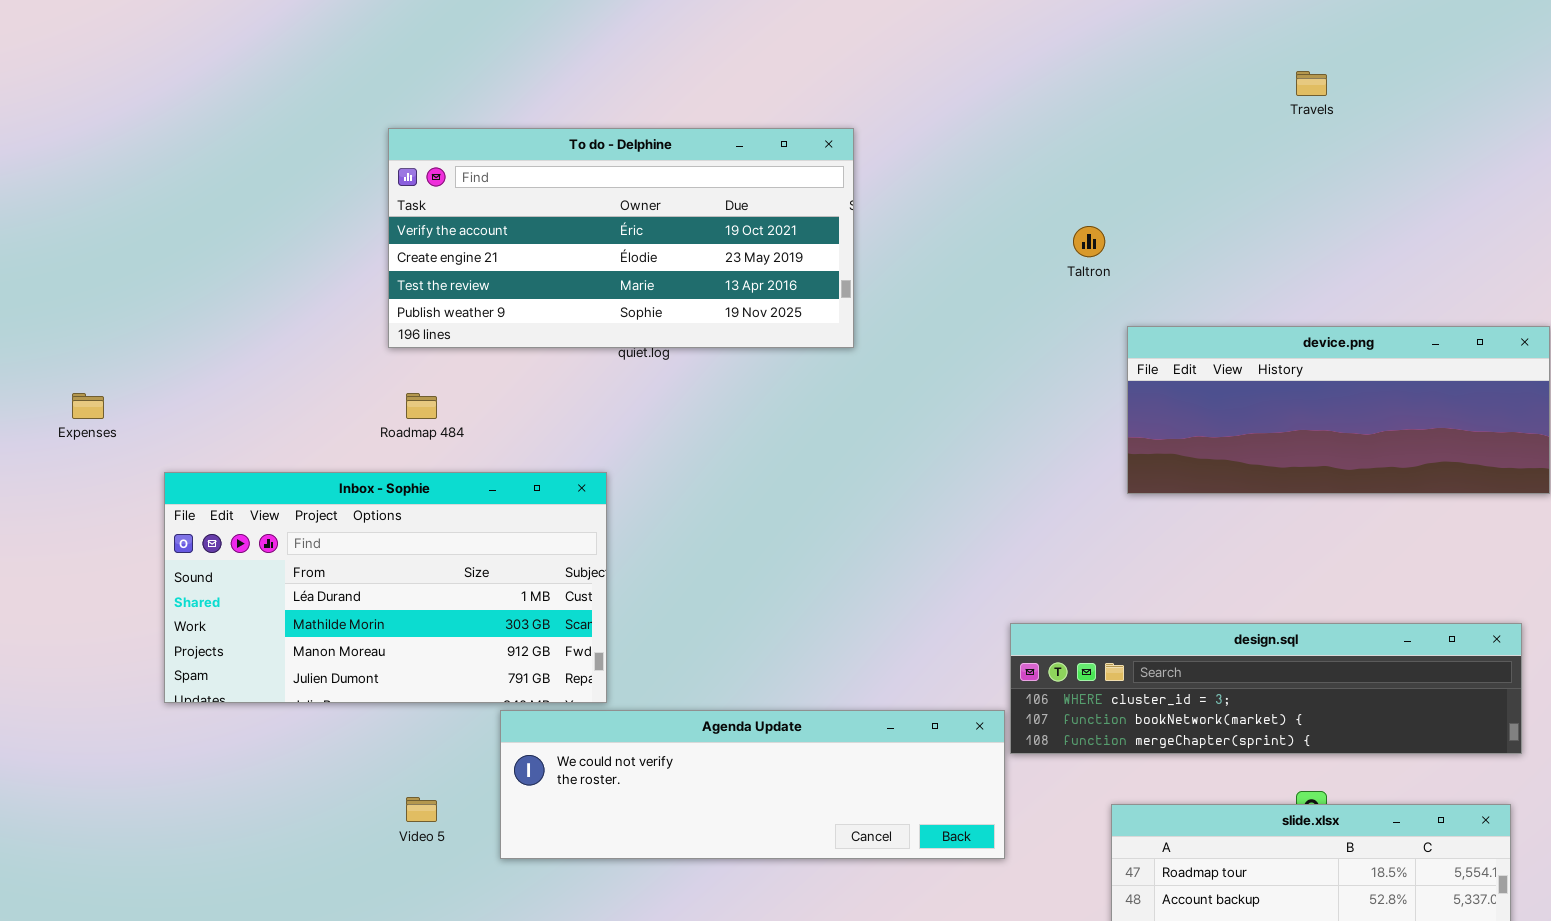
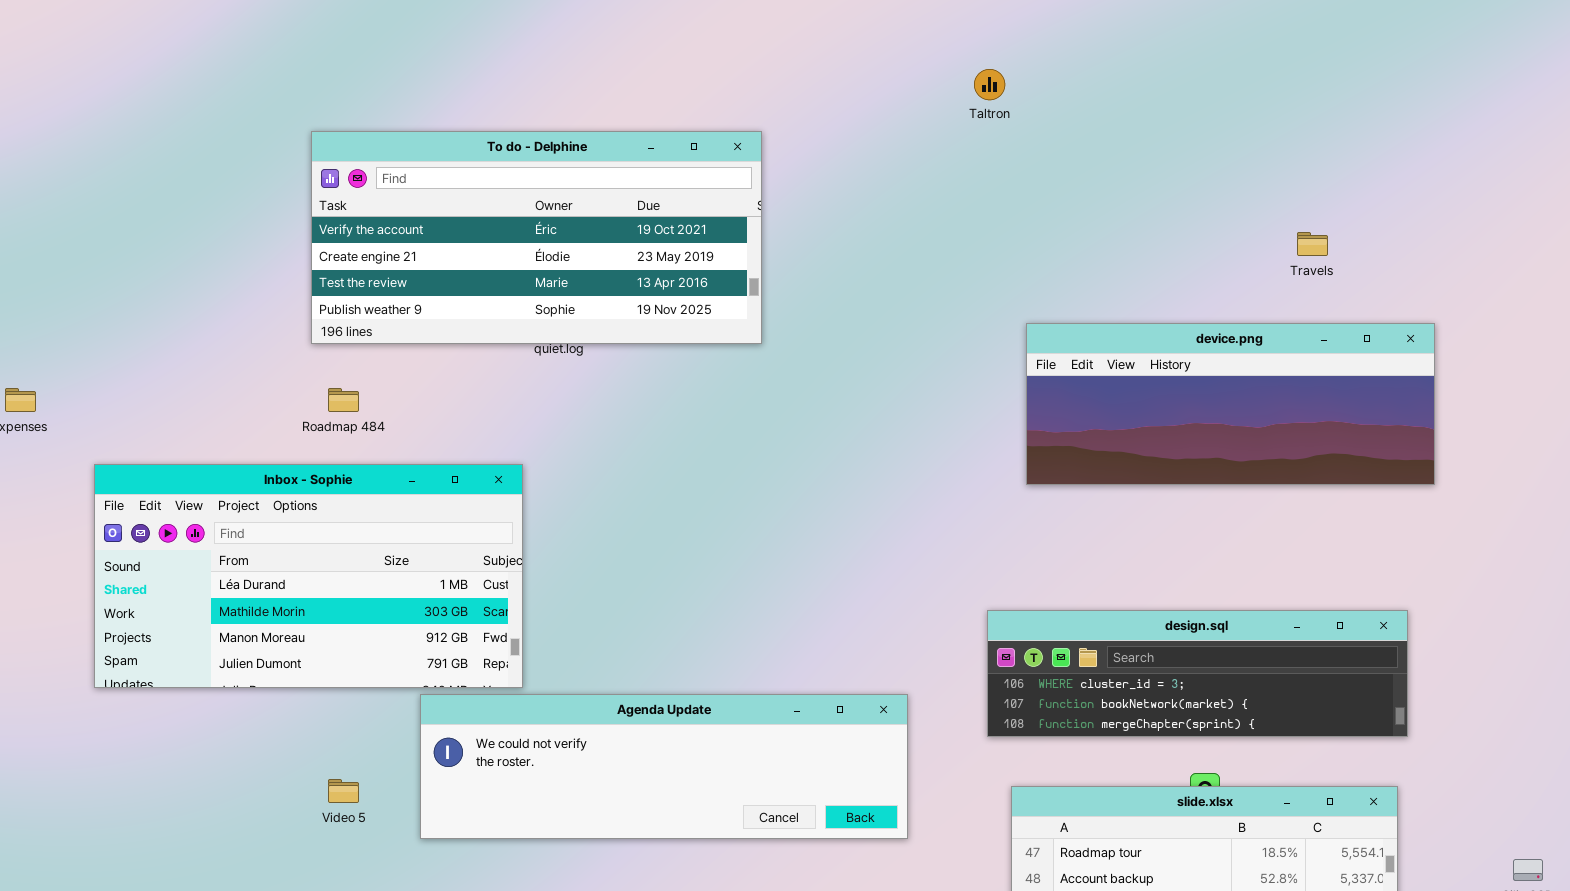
Travels: [1296,71,1327,96] -> [1297,232,1328,256], moved
Taltron: [1073,226,1105,257] -> [974,69,1005,100], moved
design.sql: [1010,623,1522,754] -> [987,610,1408,737], resized

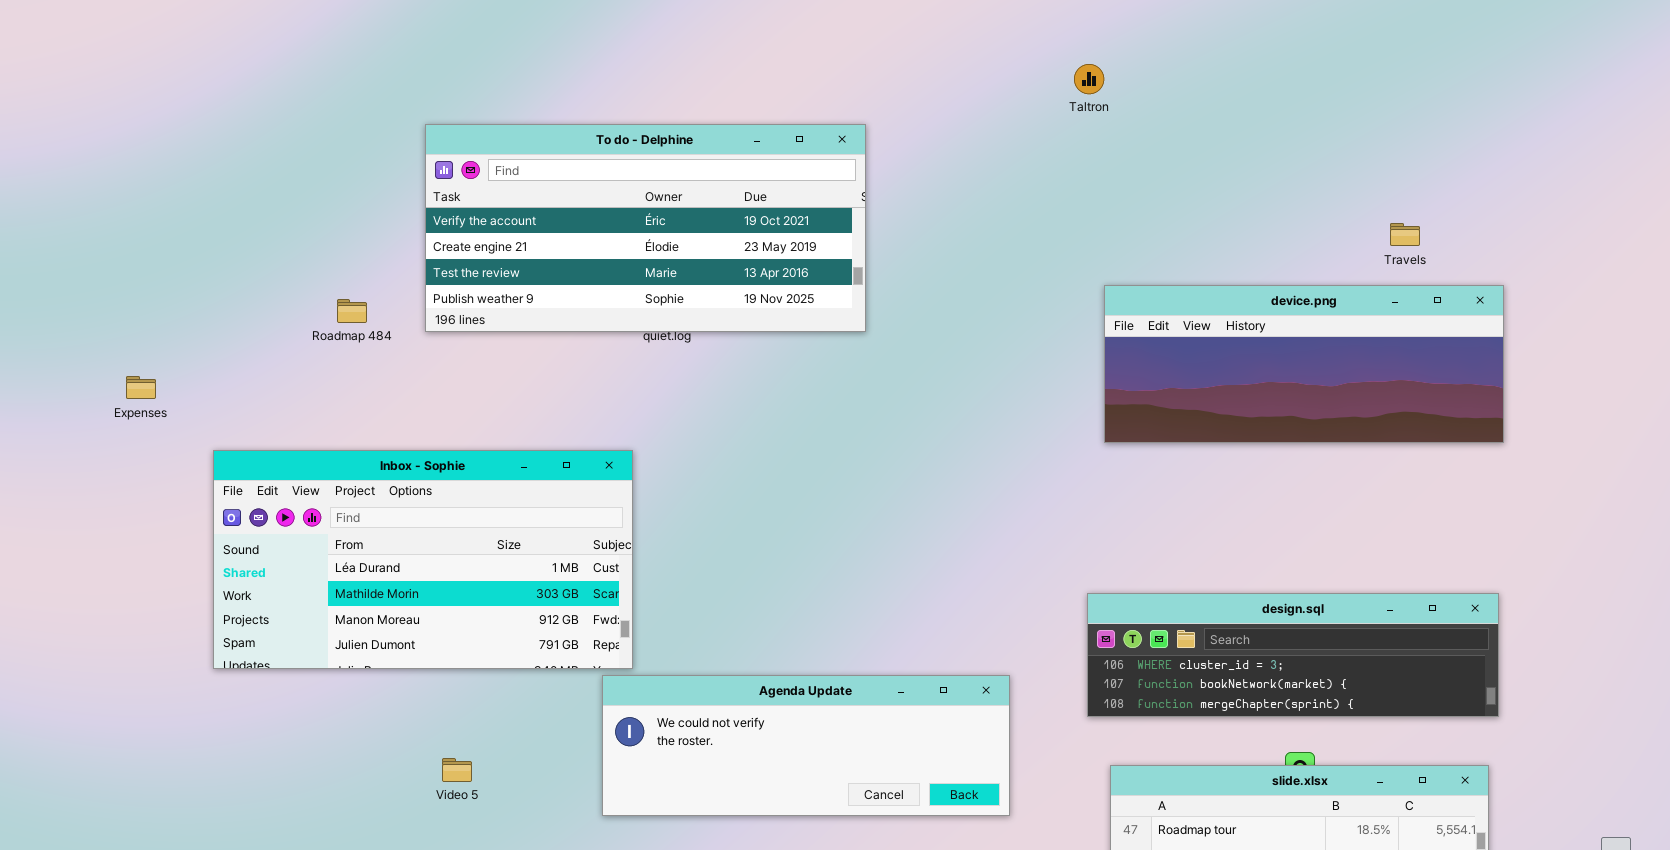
device.png: [1026,323,1435,485] -> [1104,285,1504,443], moved
Roadmap 484: [328,388,359,412] -> [337,299,367,323], moved
Agenda Update: [420,694,908,839] -> [602,675,1010,816], resized

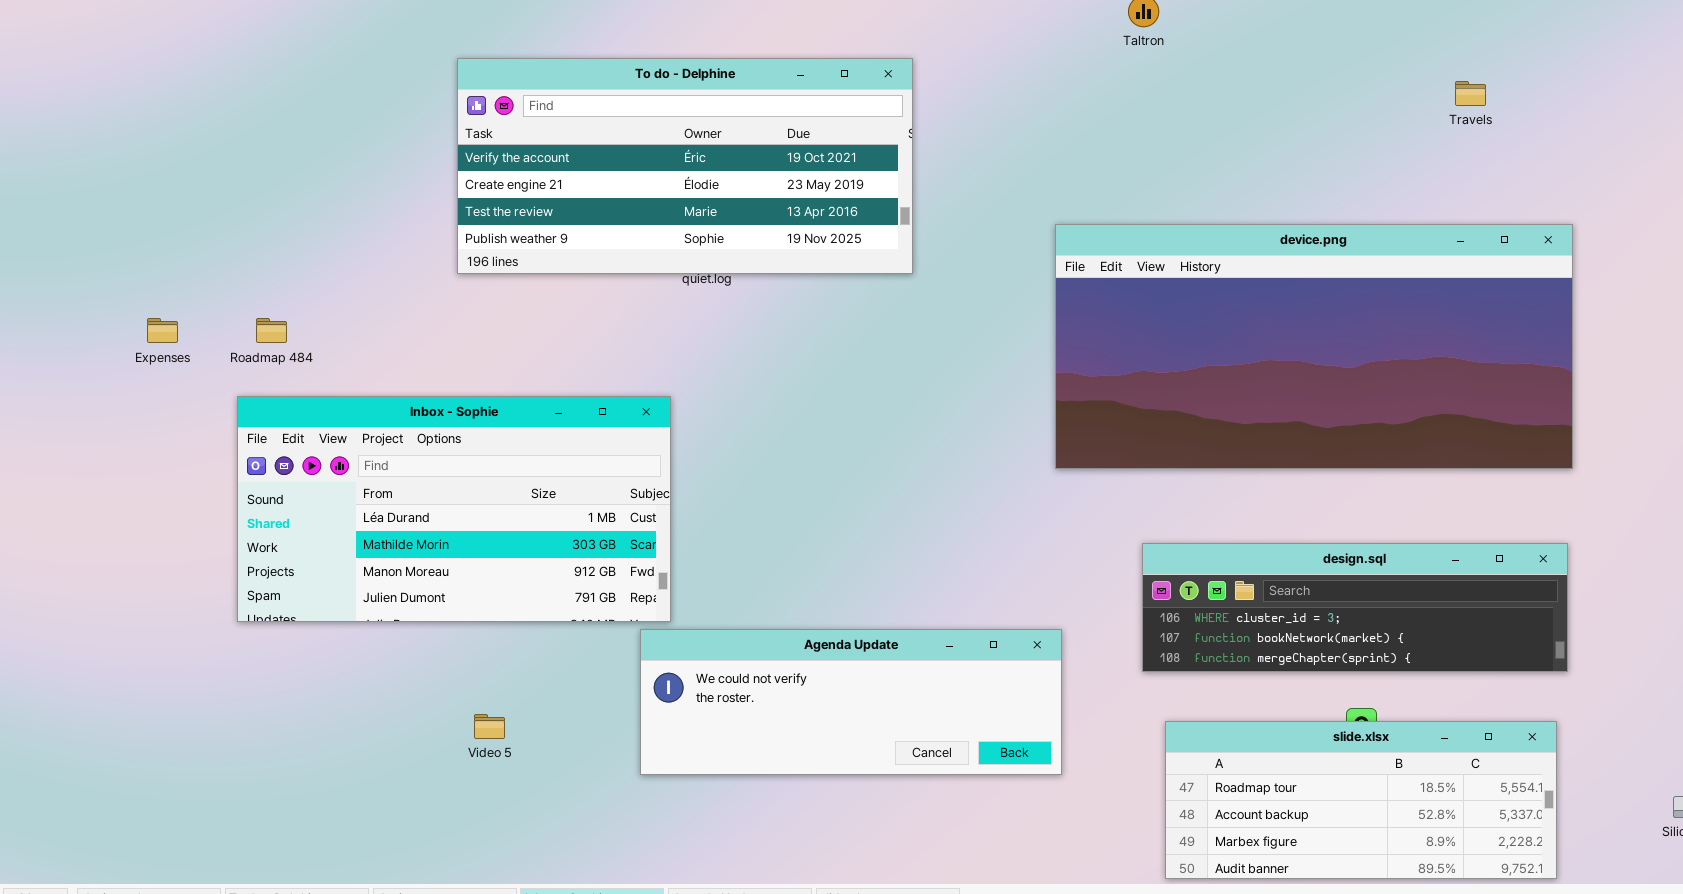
Travels: [1390,223,1420,246] -> [1455,81,1486,106], moved
device.png: [1104,285,1504,443] -> [1055,224,1573,469], resized
Roadmap 484: [337,299,367,323] -> [256,318,287,343], moved

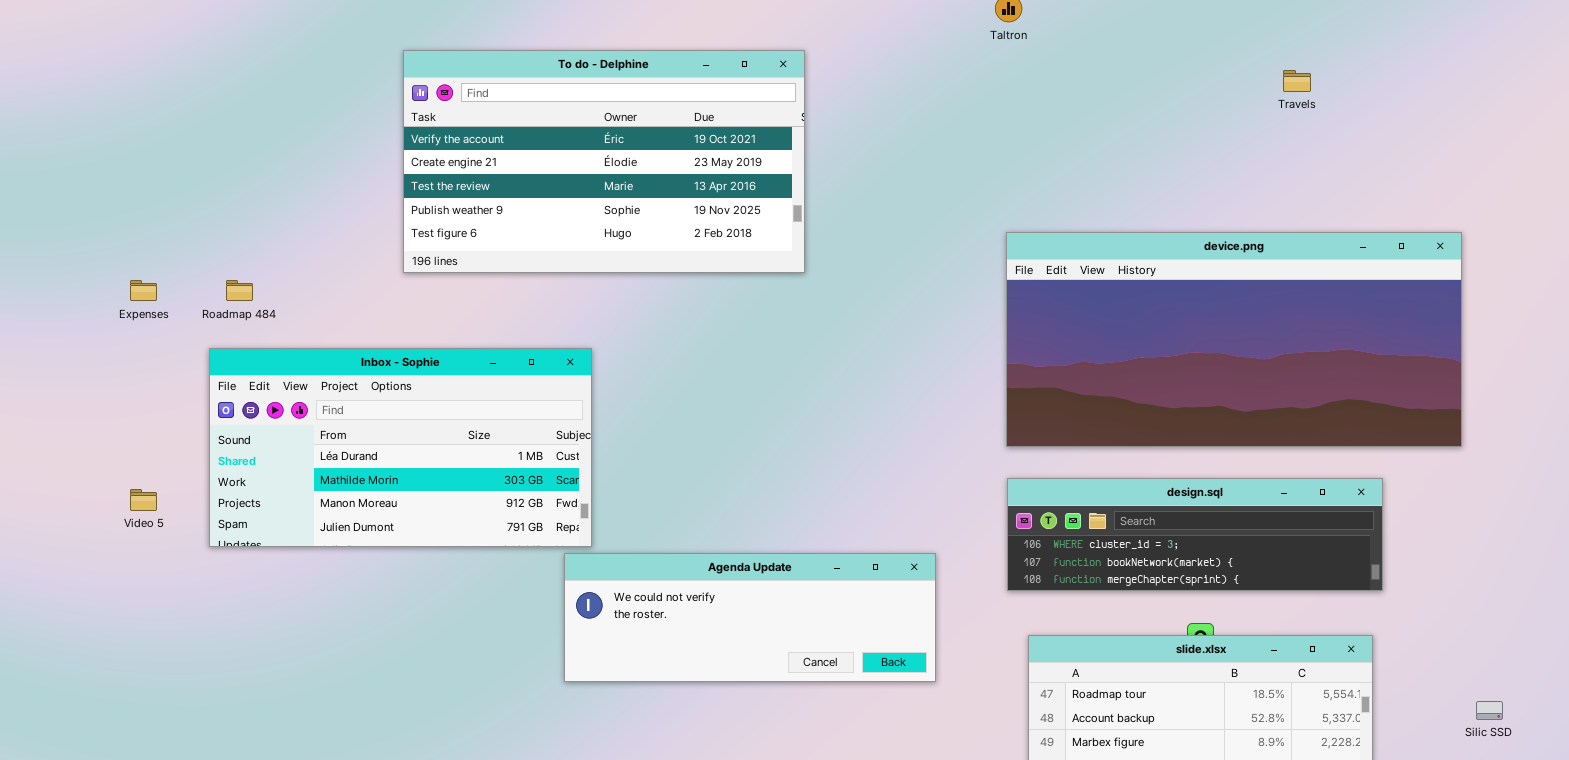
To do - Delphine: [457,58,913,274] -> [403,50,805,273], resized
device.png: [1055,224,1573,469] -> [1006,232,1462,447], moved
Video 5: [474,714,505,739] -> [130,489,157,511], moved

